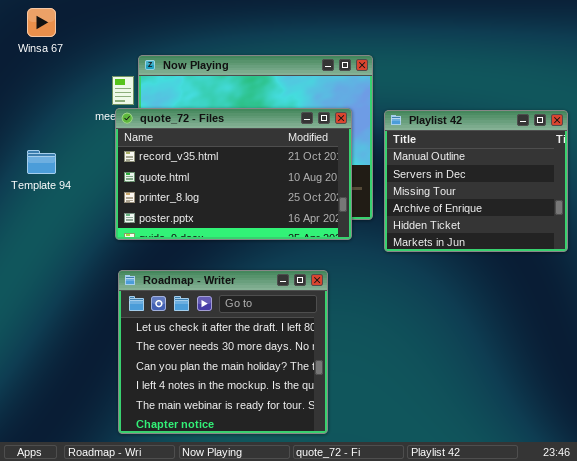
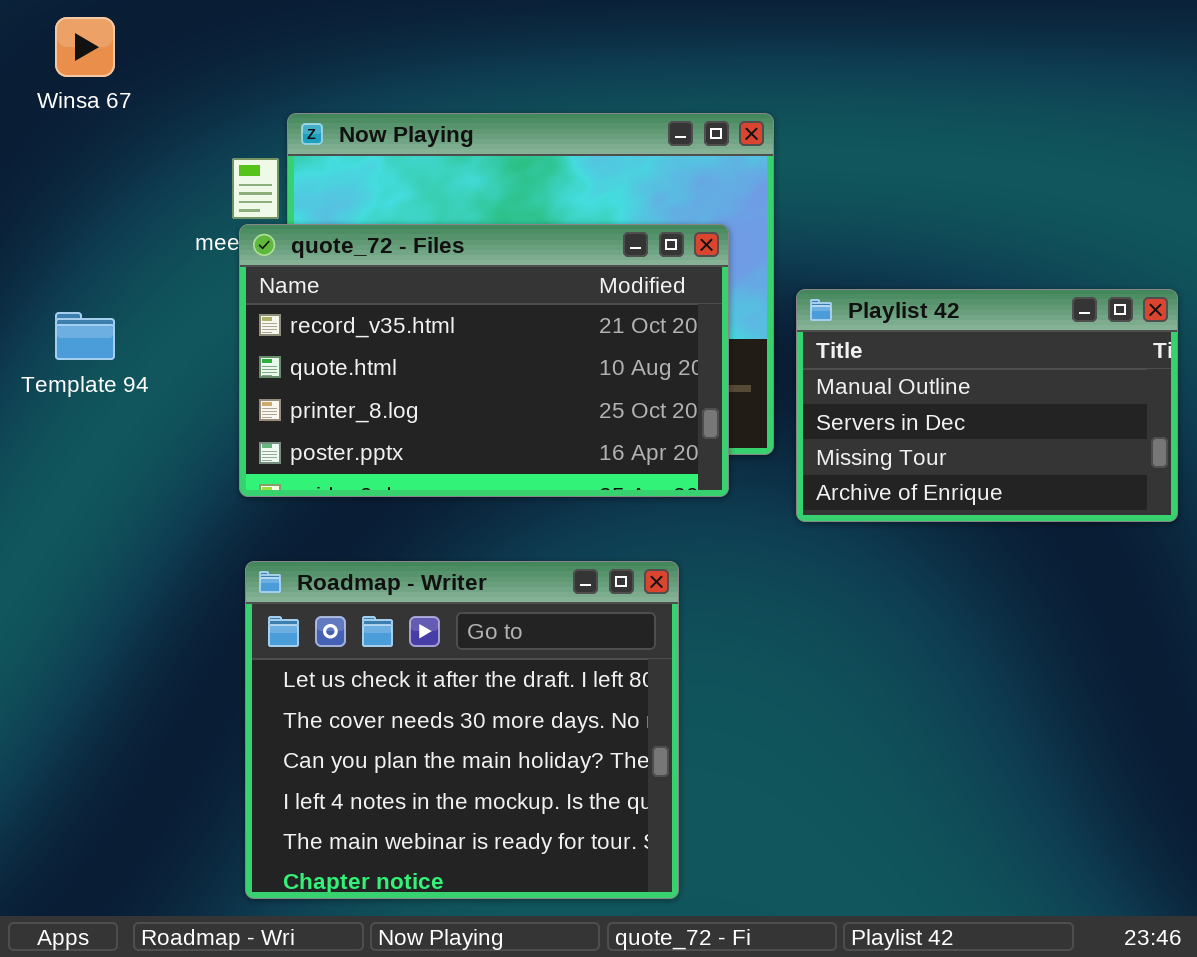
Playlist 42: [384,110,568,252] -> [796,289,1178,522], resized

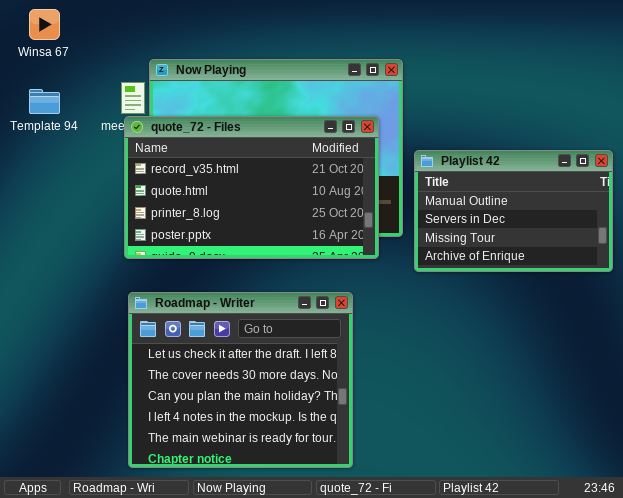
Template 94: [55,312,115,360] -> [29,89,60,114], moved

